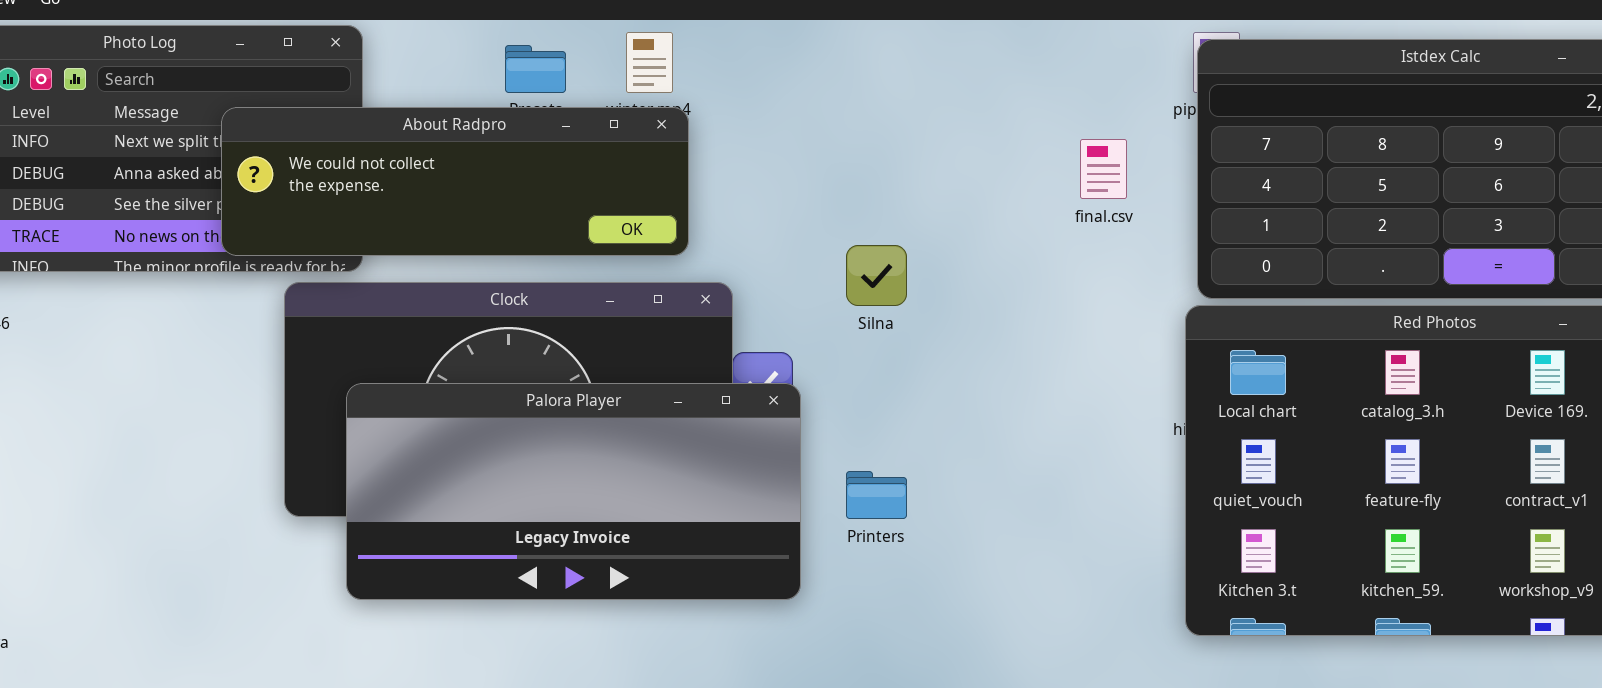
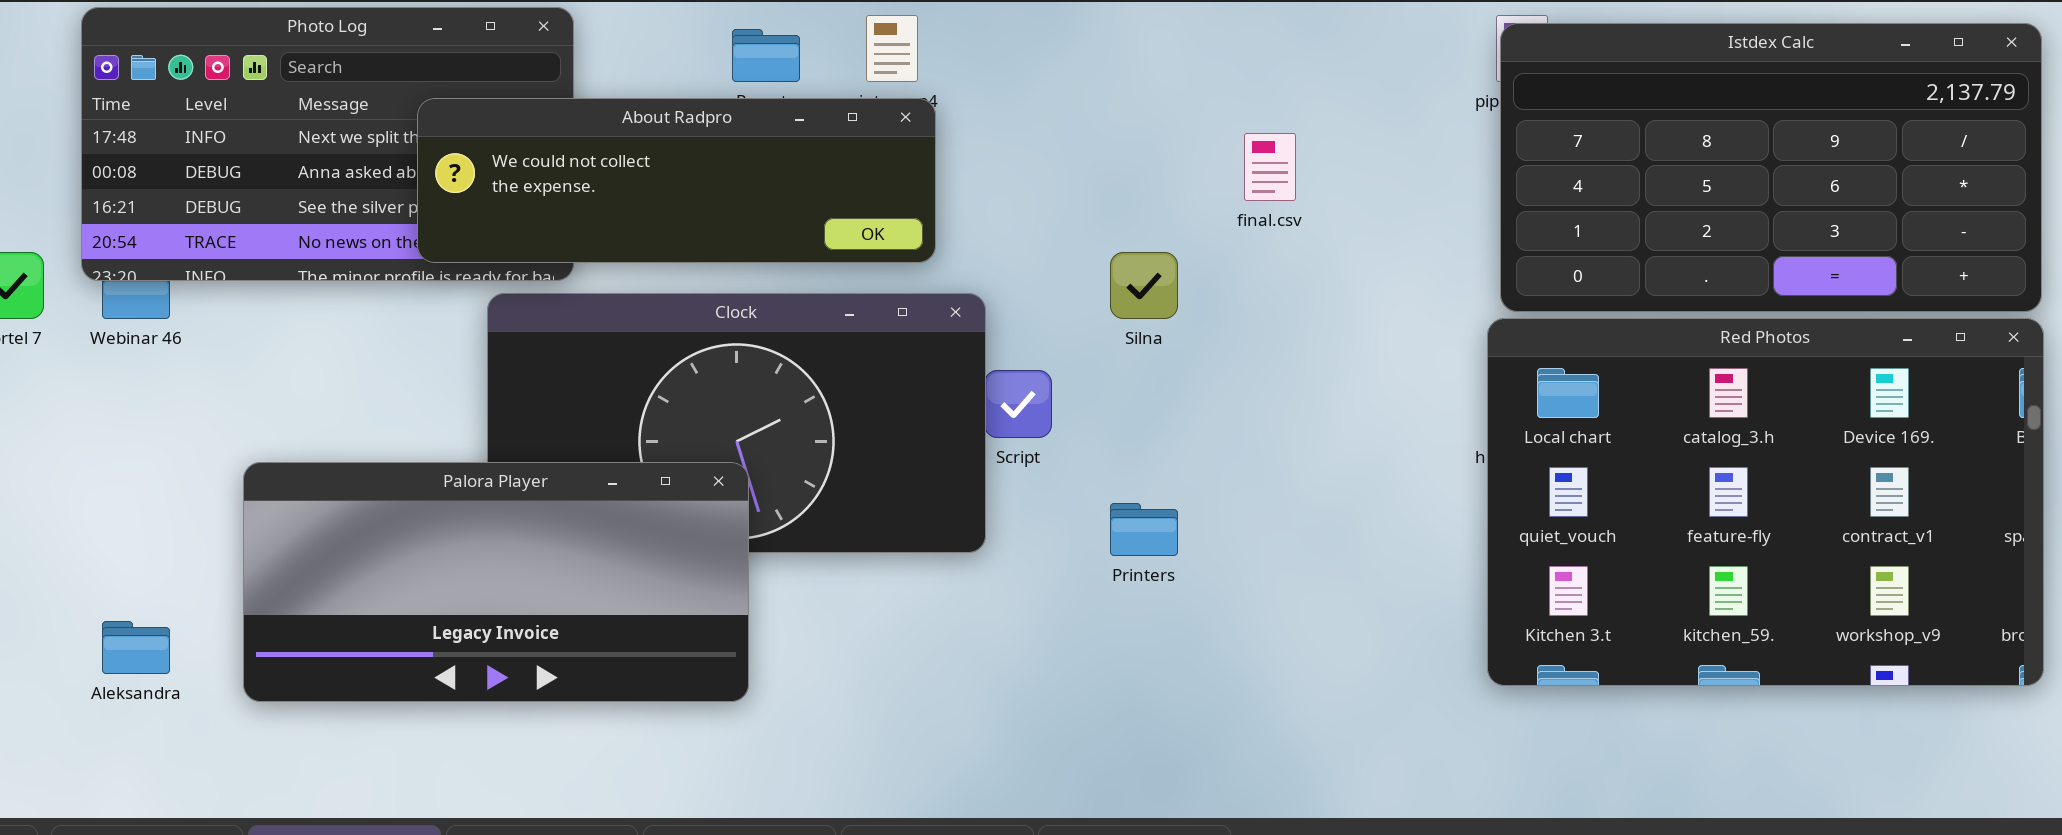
final.csv: [1080,139,1127,199] -> [1244,133,1296,201], moved
Palora Player: [346,383,801,600] -> [243,462,749,702], moved

